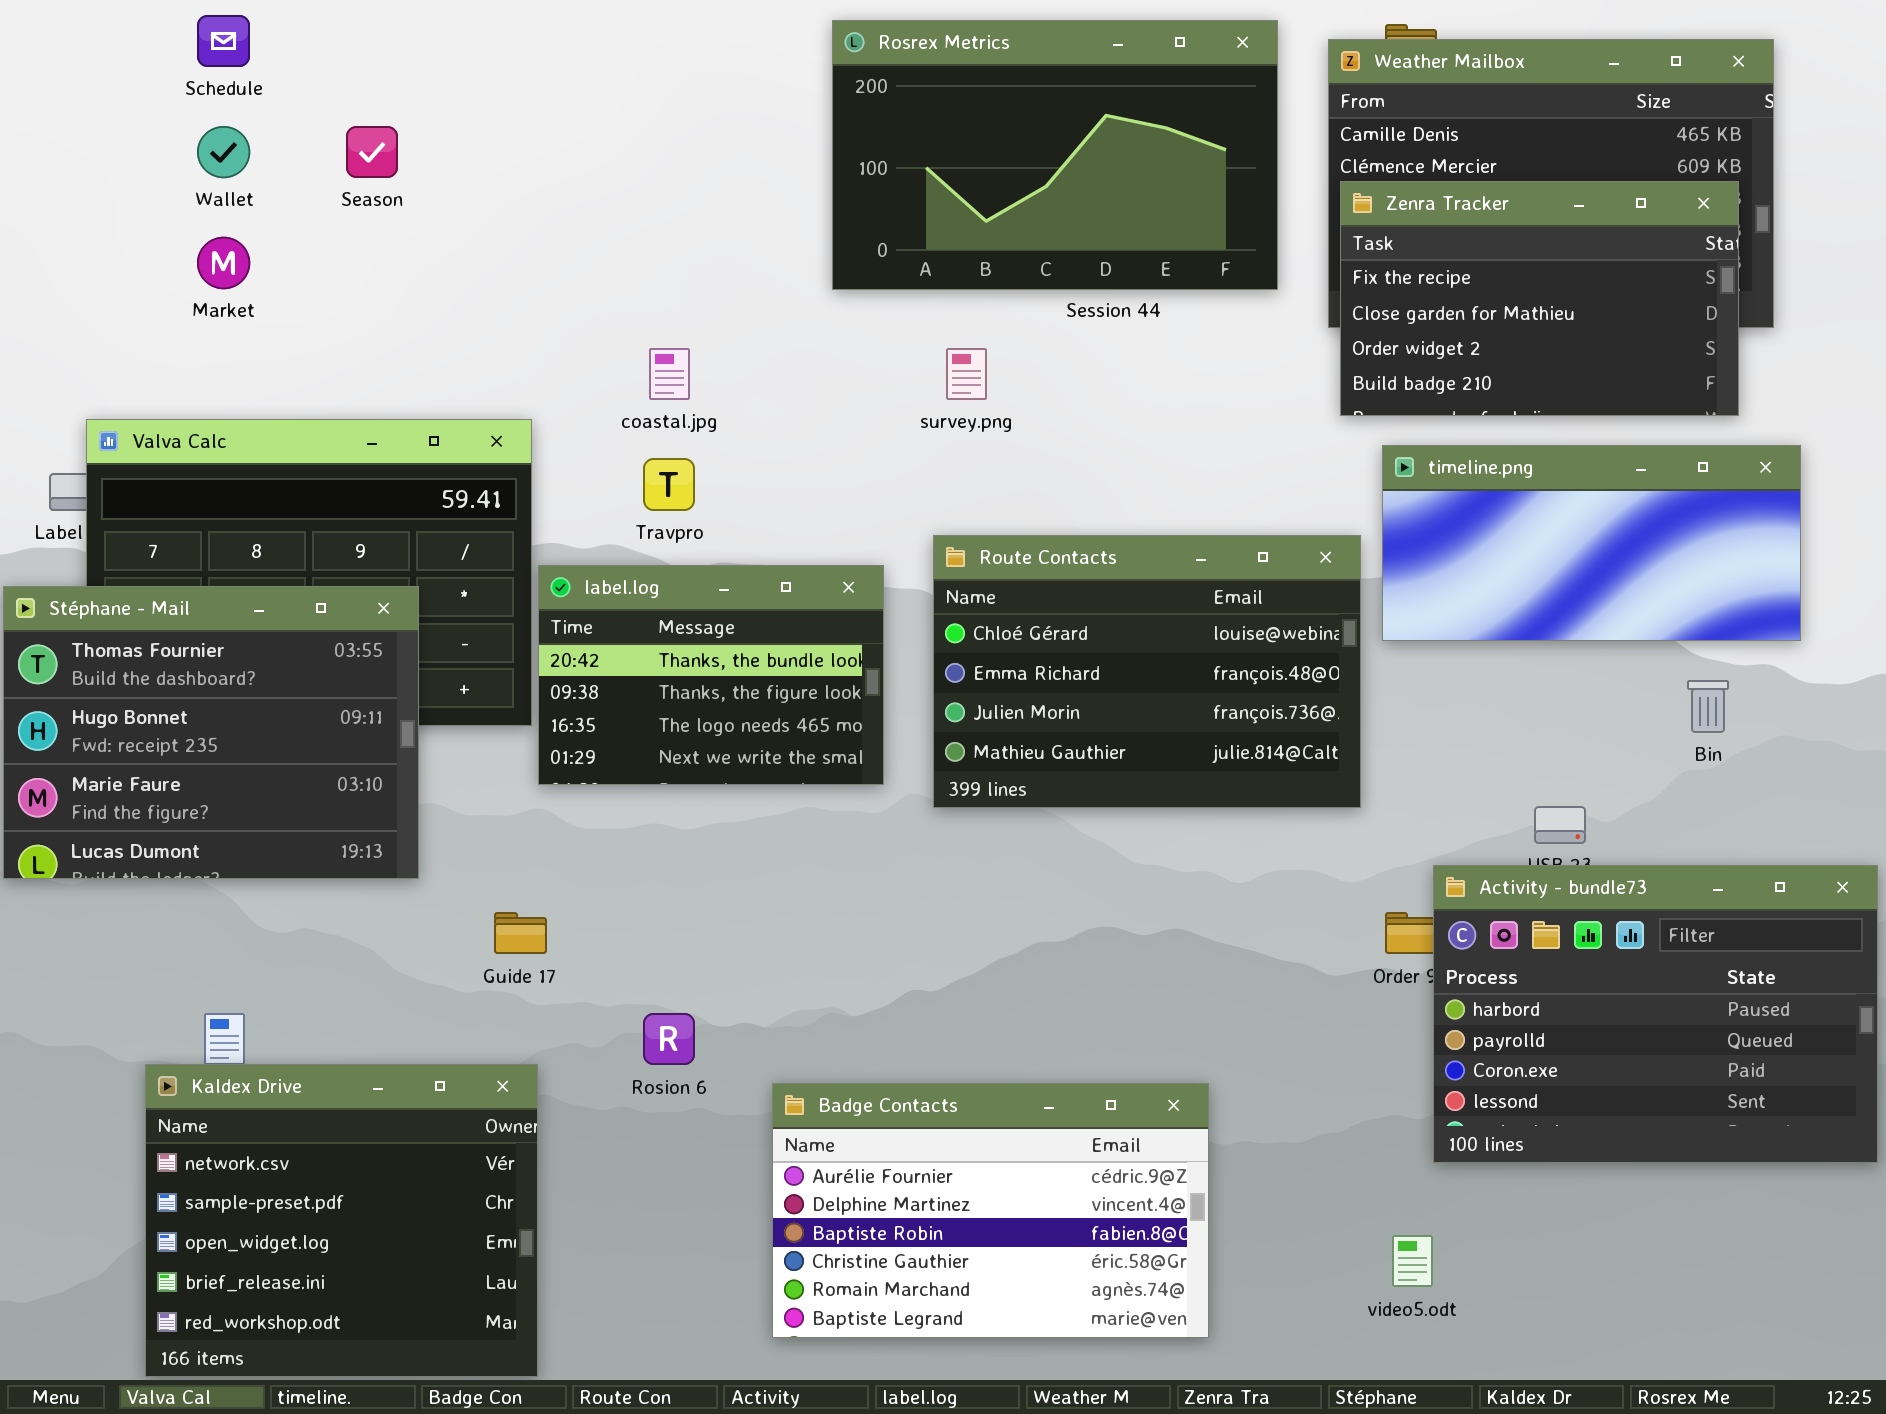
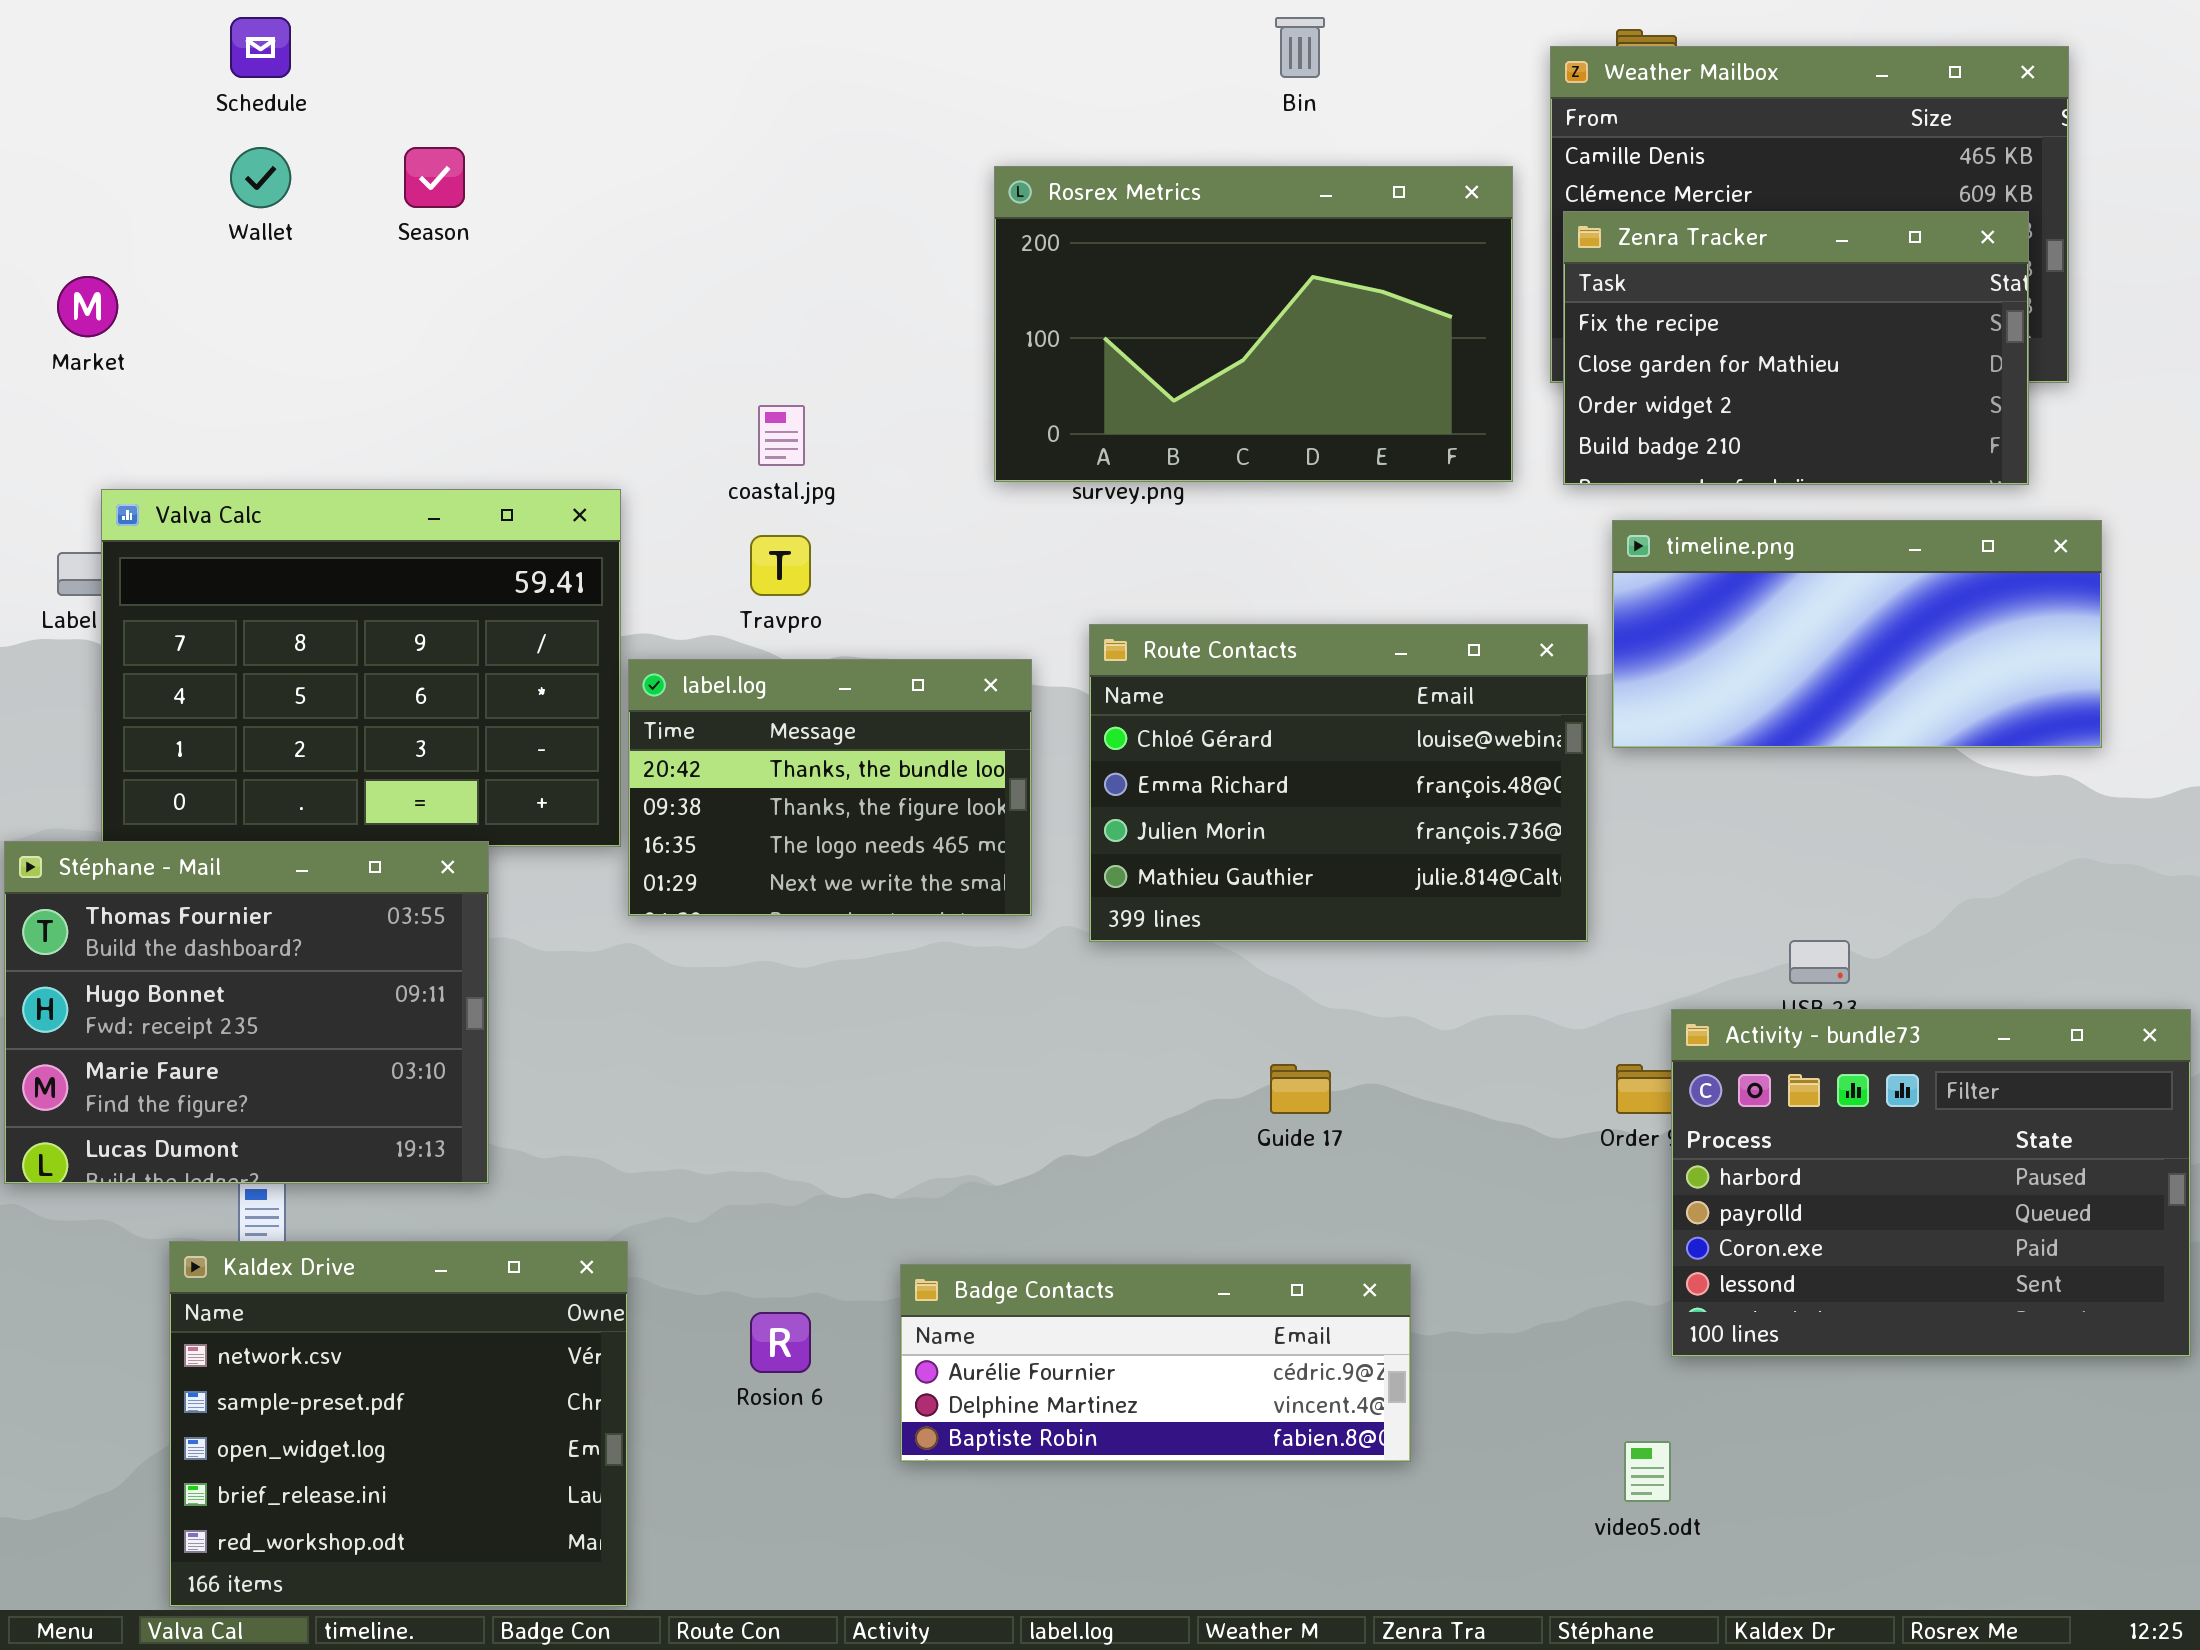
Rosrex Metrics: [832,20,1278,290] -> [994,166,1513,482], moved
Market: [197,237,250,289] -> [57,276,118,337], moved
Stéphane - Mail: [3,586,419,879] -> [4,841,489,1184], moved
Bin: [1687,680,1729,733] -> [1275,17,1325,78], moved
Guide 17: [494,912,547,954] -> [1270,1064,1331,1114], moved
Rosion 6: [643,1013,695,1065] -> [750,1312,811,1373], moved
Badge Contacts: [772,1083,1209,1338] -> [900,1264,1411,1462], resized

